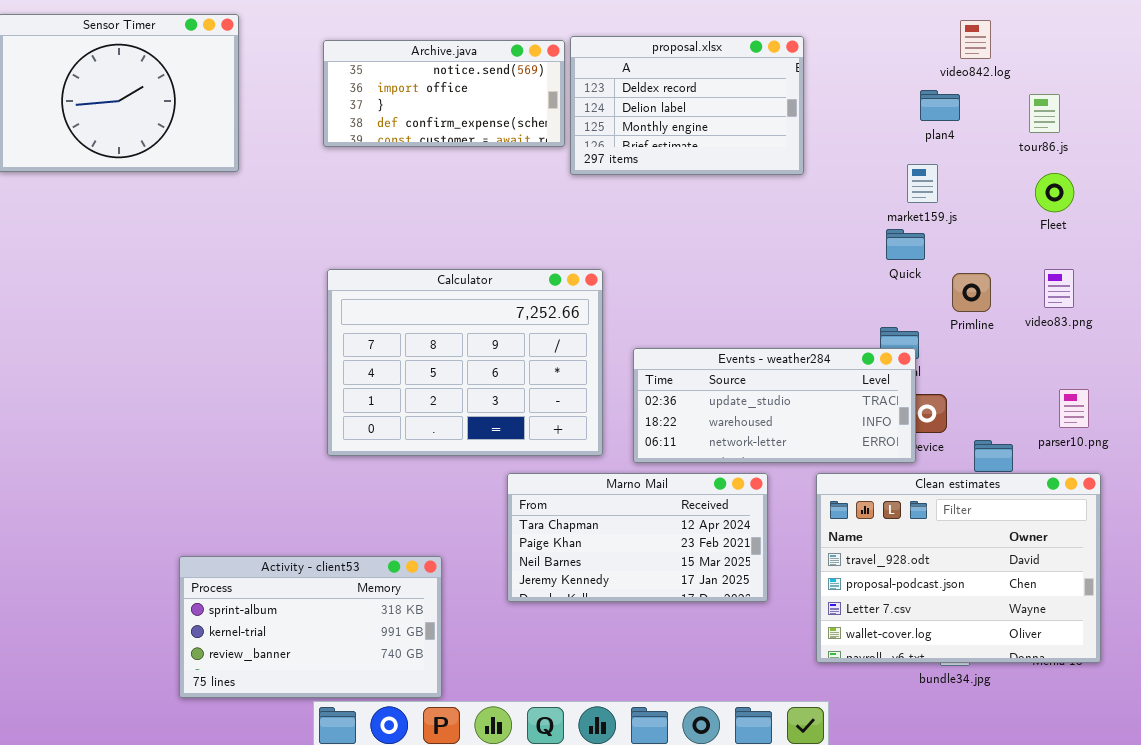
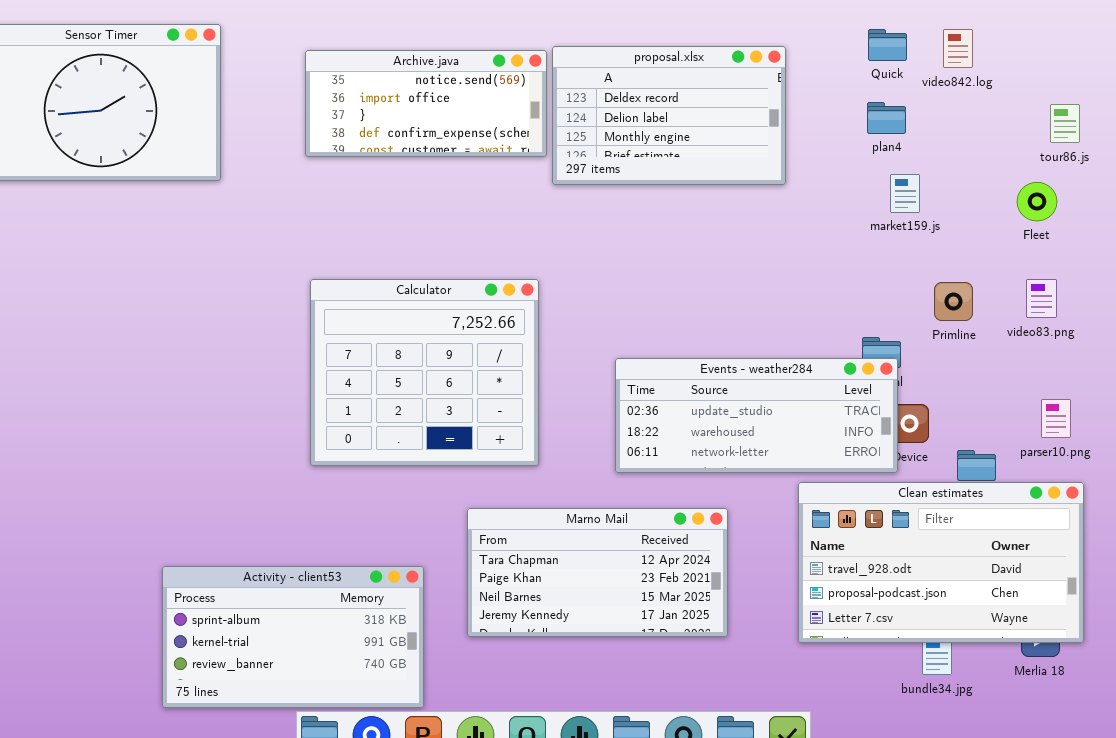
plan4: [920,90,960,121] -> [867,102,906,134], moved
tour86.js: [1029,94,1060,133] -> [1050,104,1080,143], moved
Quick: [886,229,925,260] -> [868,29,907,61], moved
Calculator: [327,269,603,456] -> [310,279,539,466], resized
Marno Mail: [507,473,768,602] -> [467,508,728,637], moved
Clean estimates: [816,473,1101,663] -> [798,482,1084,643], resized

